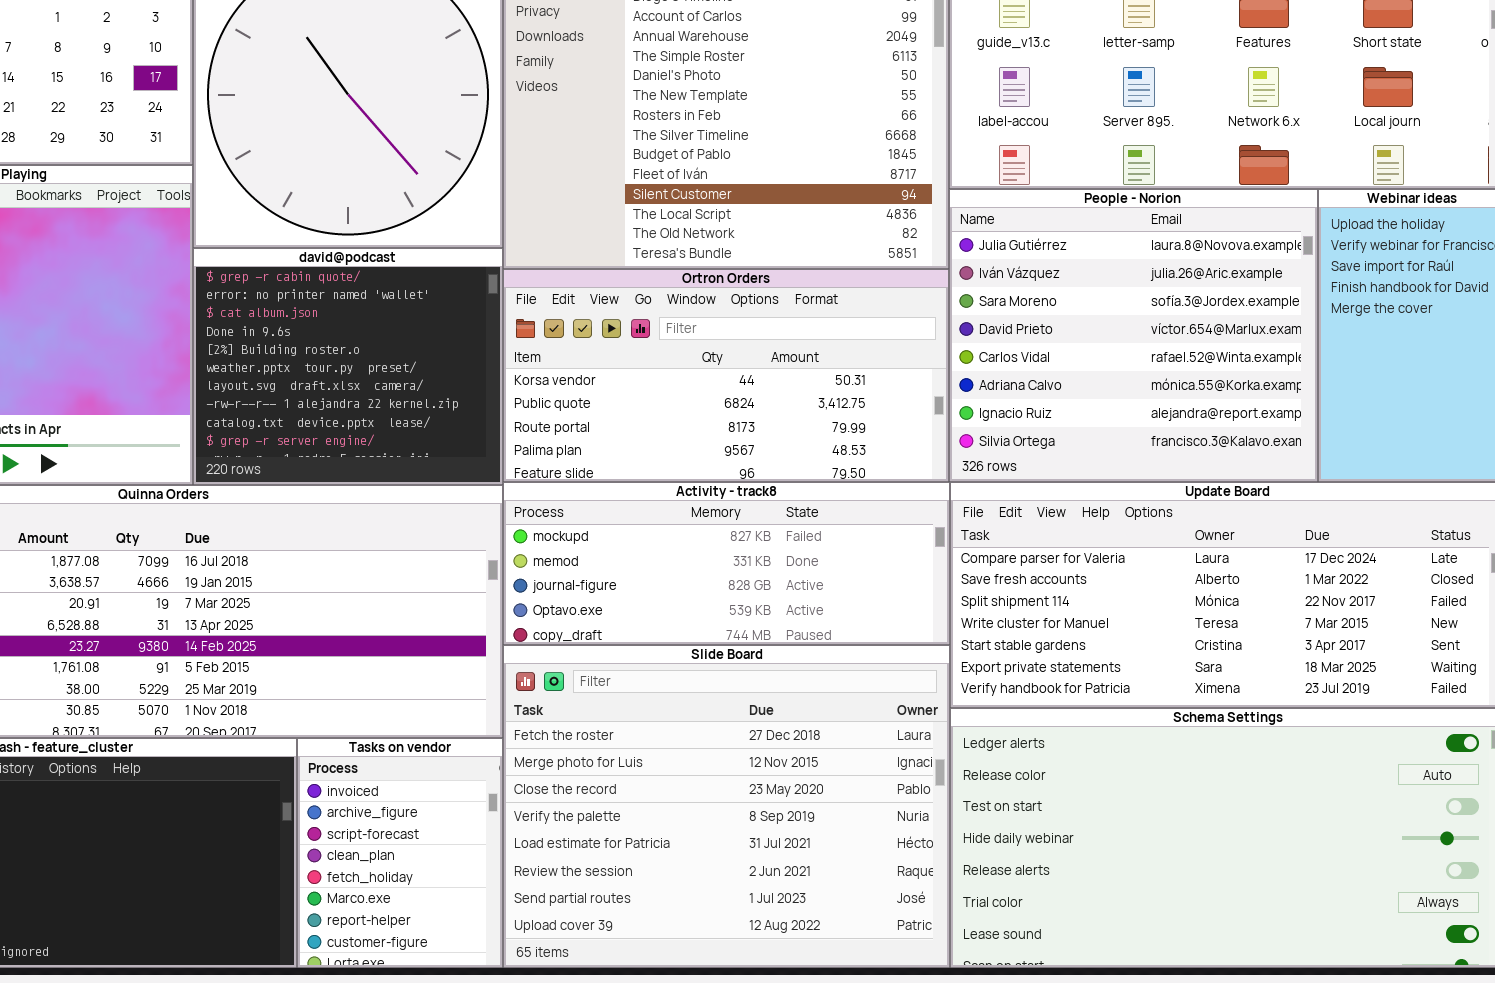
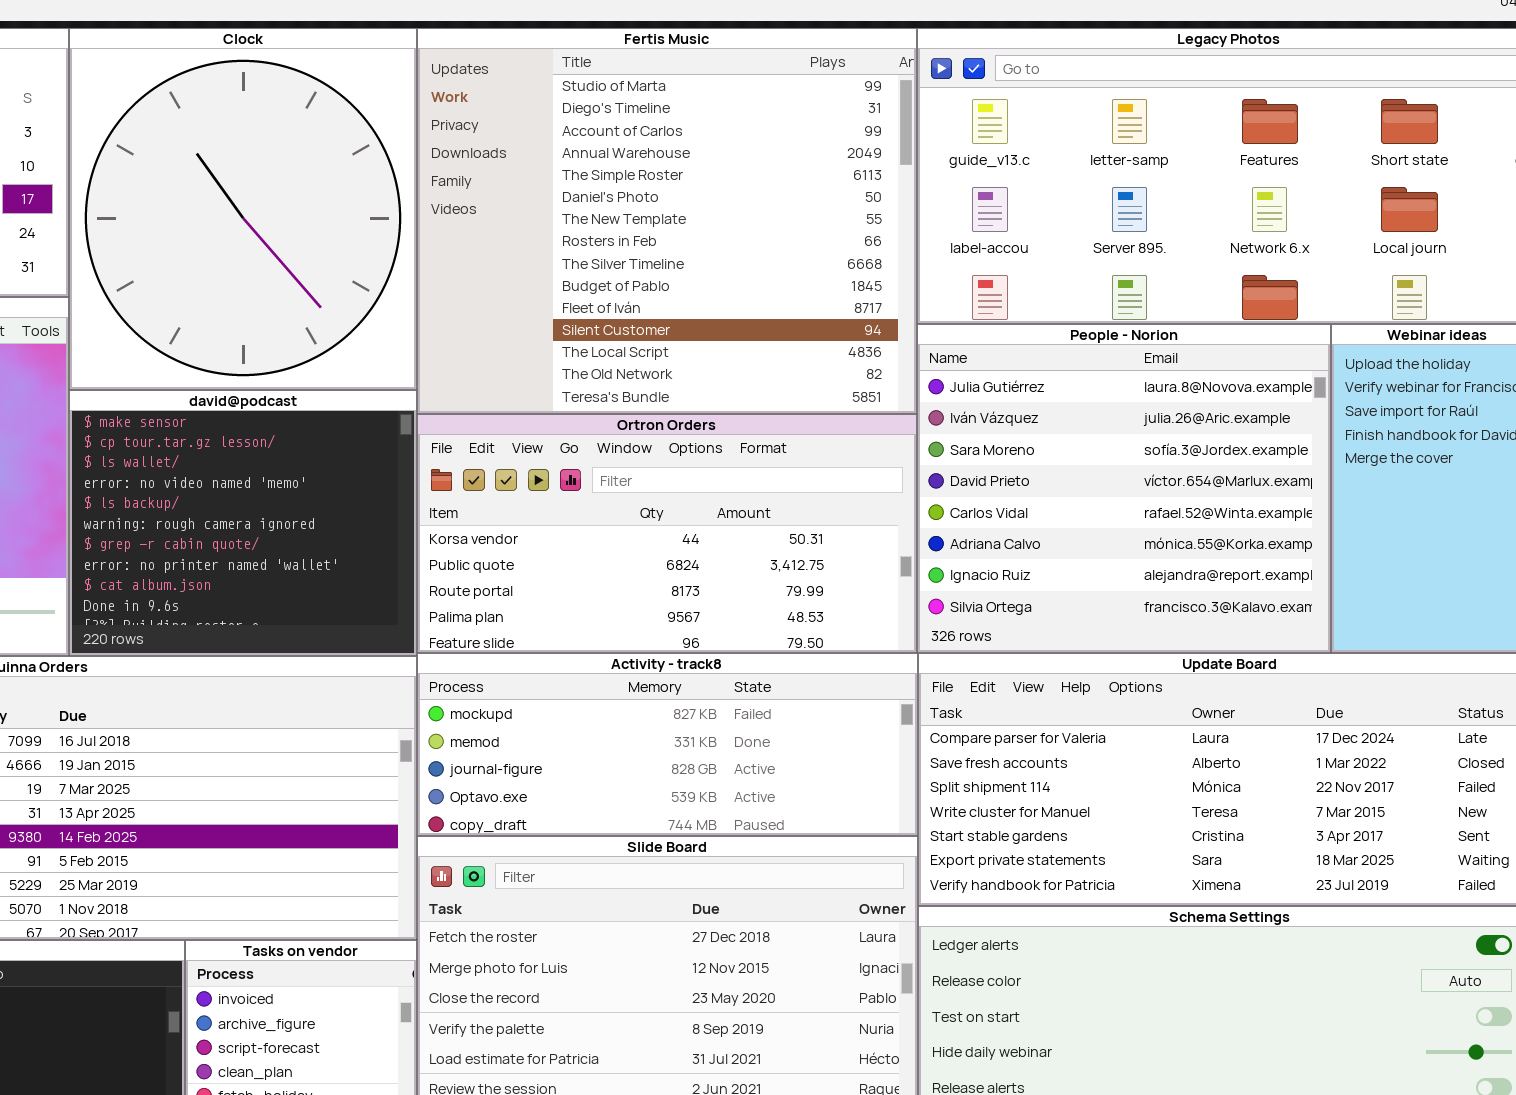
david@podcast: [193,248,503,485] -> [69,390,417,656], scrolled up 6 rows

